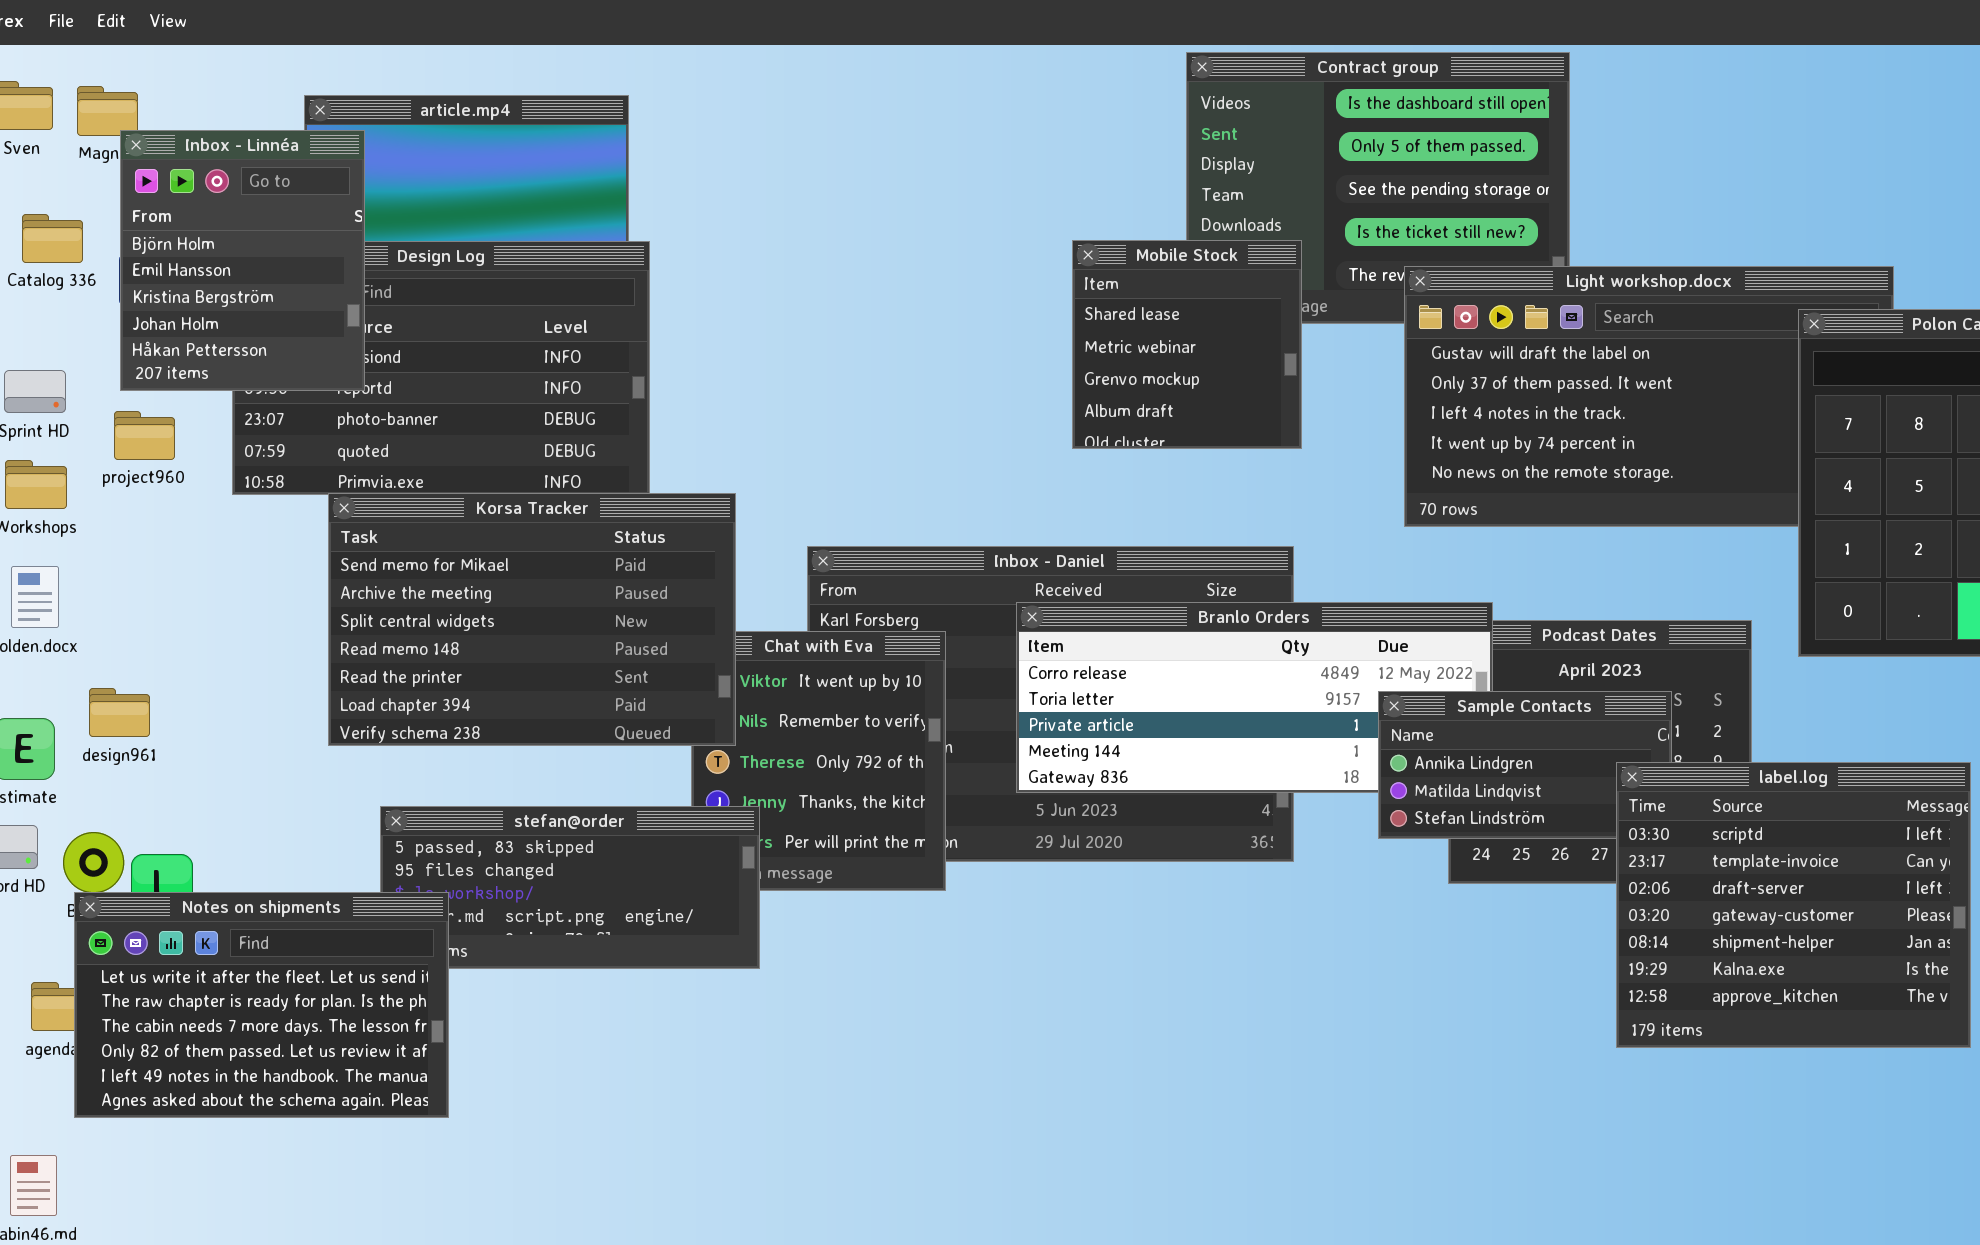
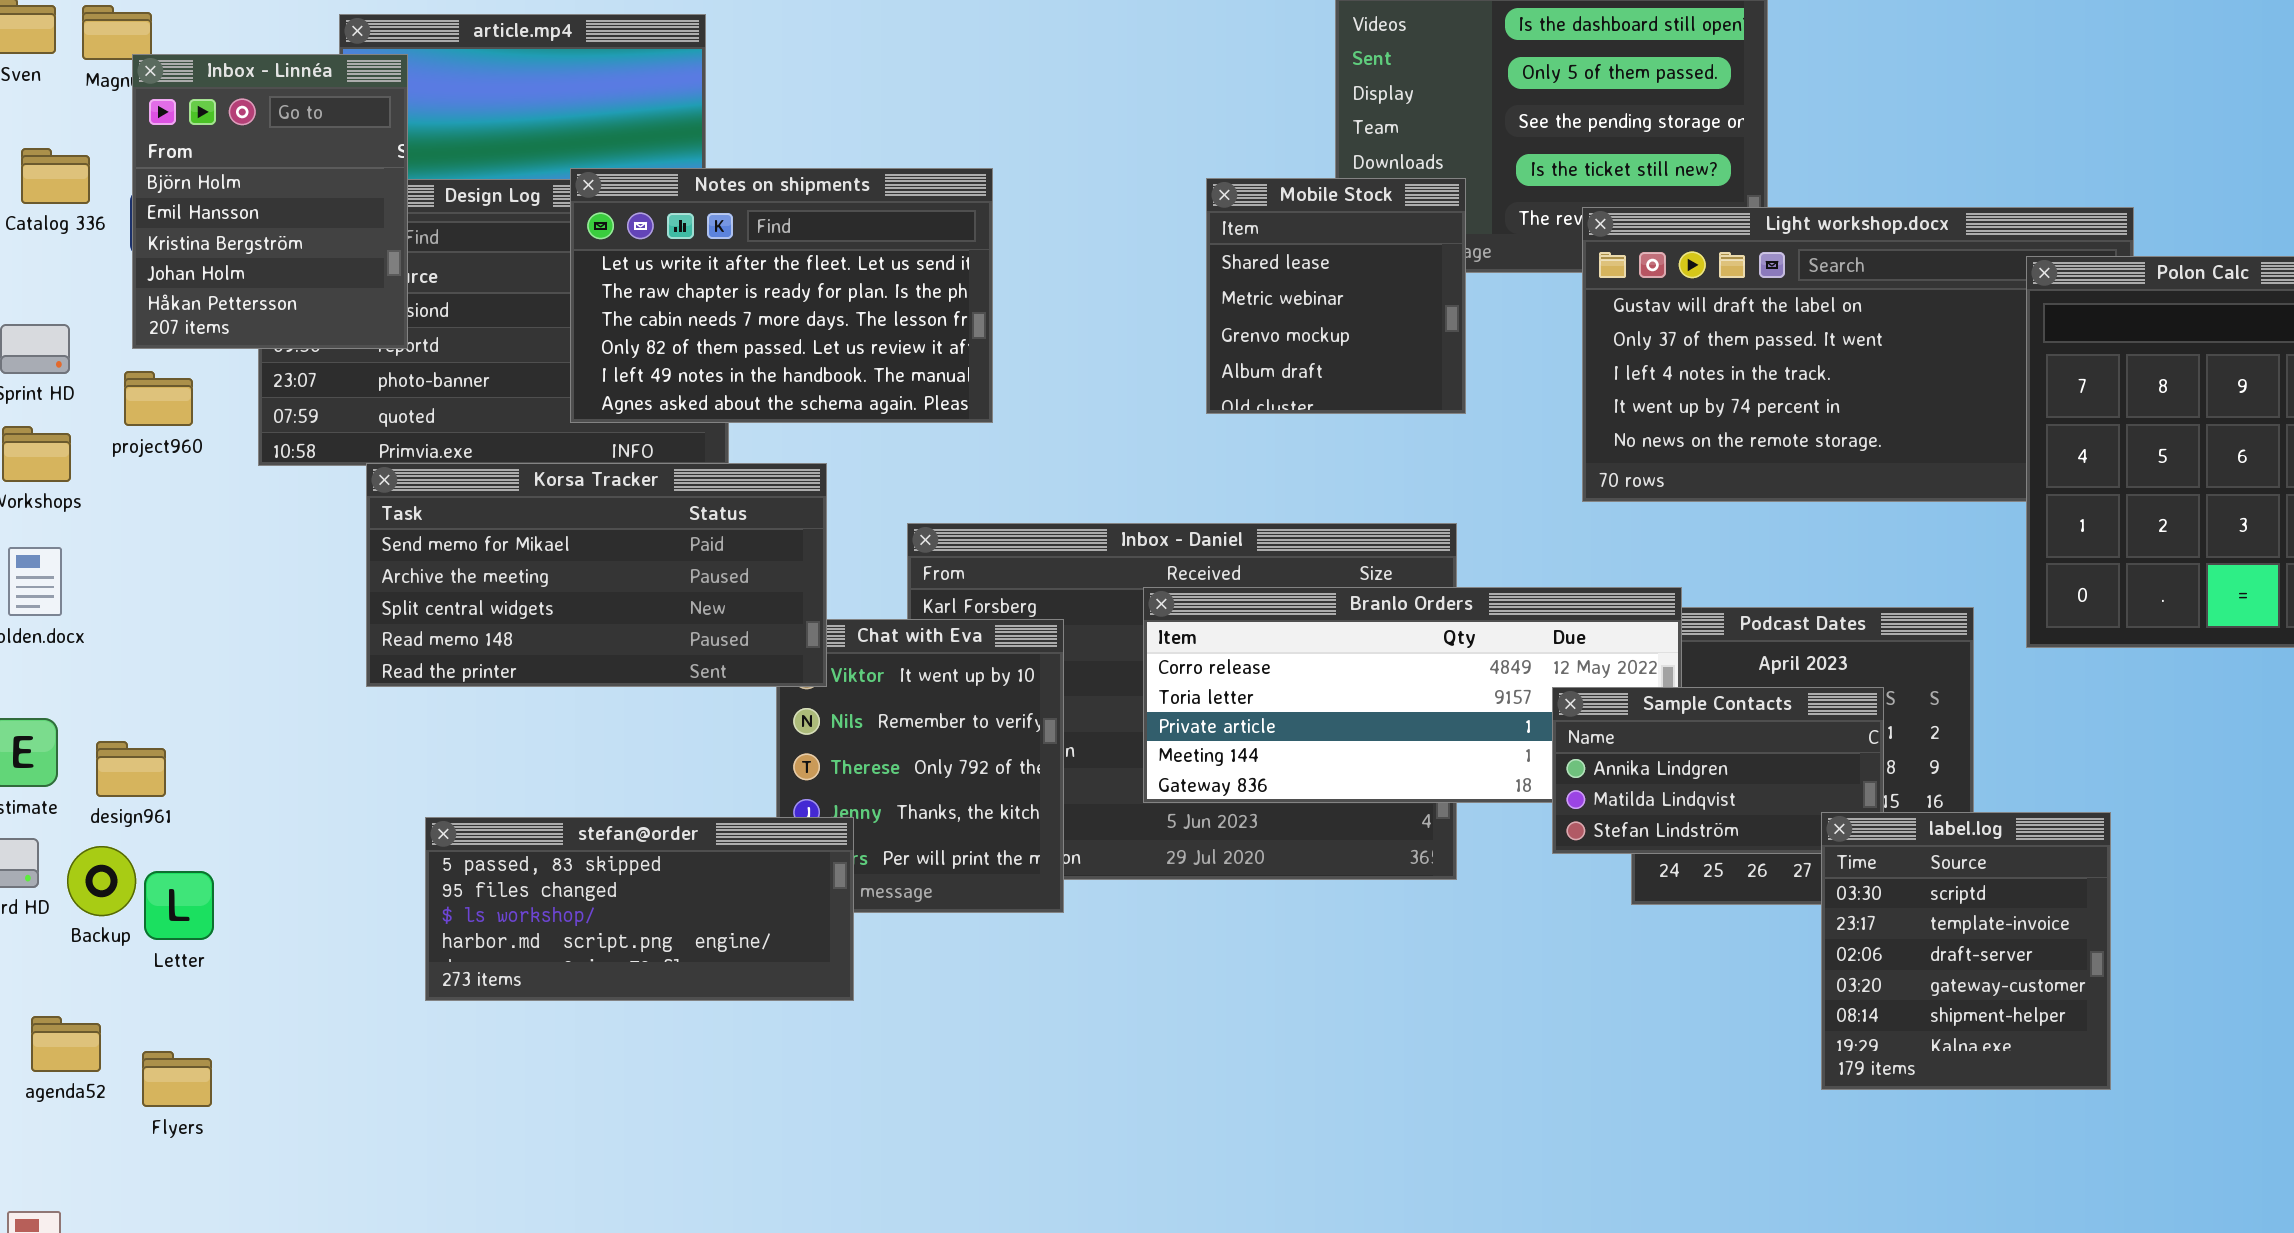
Korsa Tracker: [328,493,736,746] -> [366,463,827,687], resized
design961: [89,688,150,737] -> [96,741,166,797], moved
label.log: [1616,762,1971,1048] -> [1821,812,2111,1090], resized
Notes on shipments: [74,892,449,1118] -> [570,168,993,423], moved

